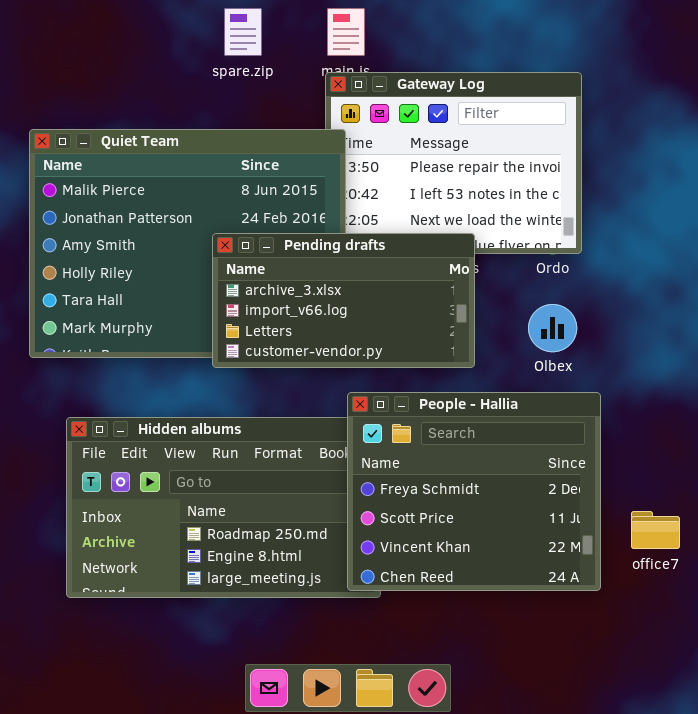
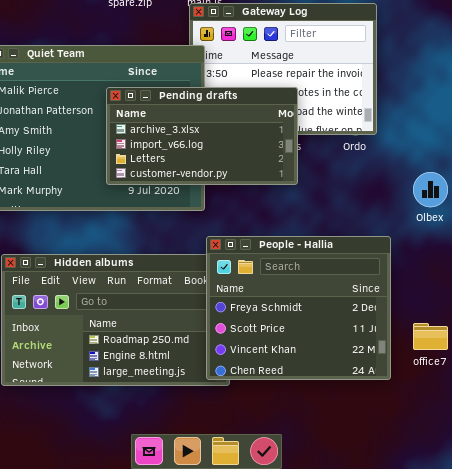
Pending drafts: [212,233,475,368] -> [106,87,298,185], moved
Olbex: [528,304,577,352] -> [413,172,448,207], moved

